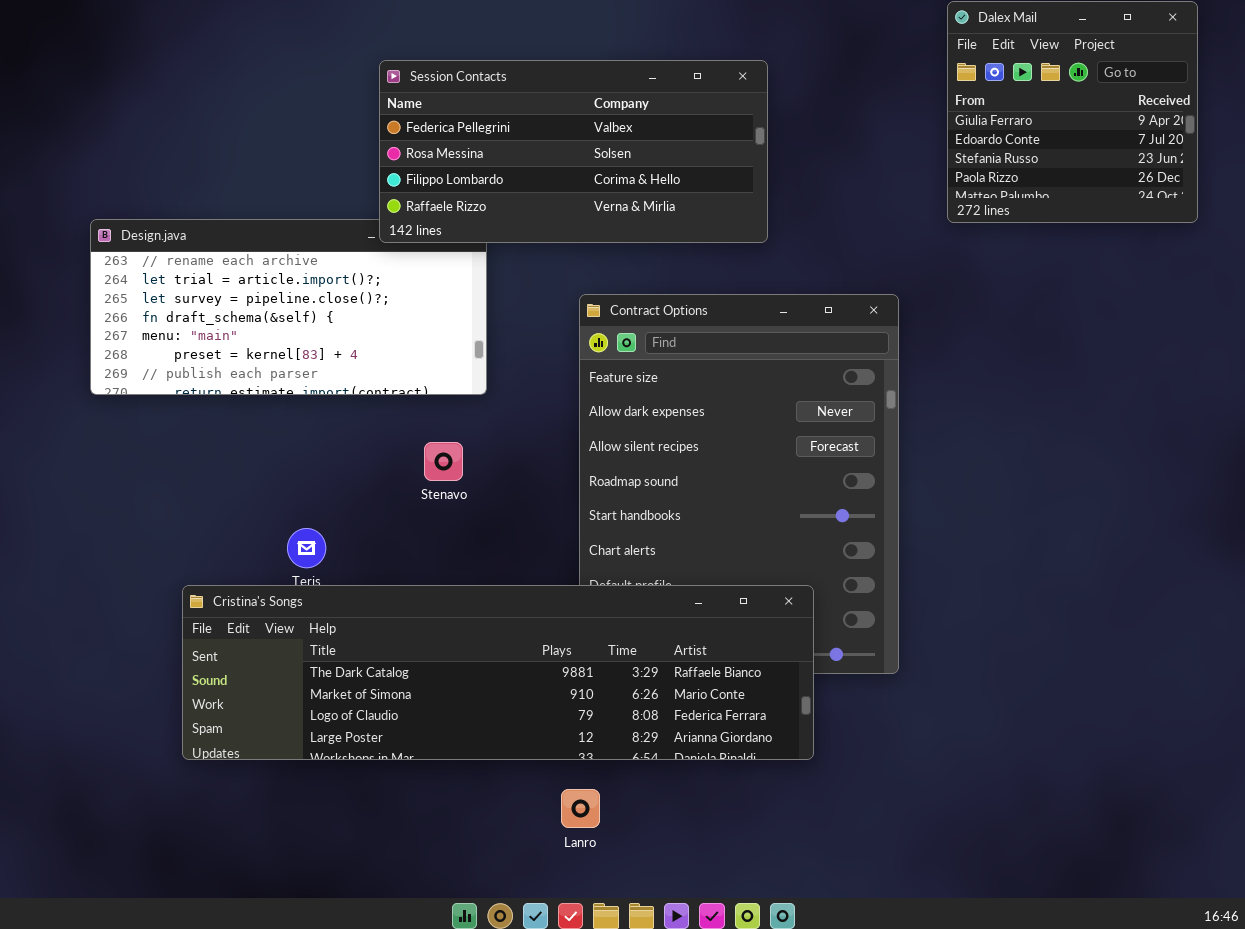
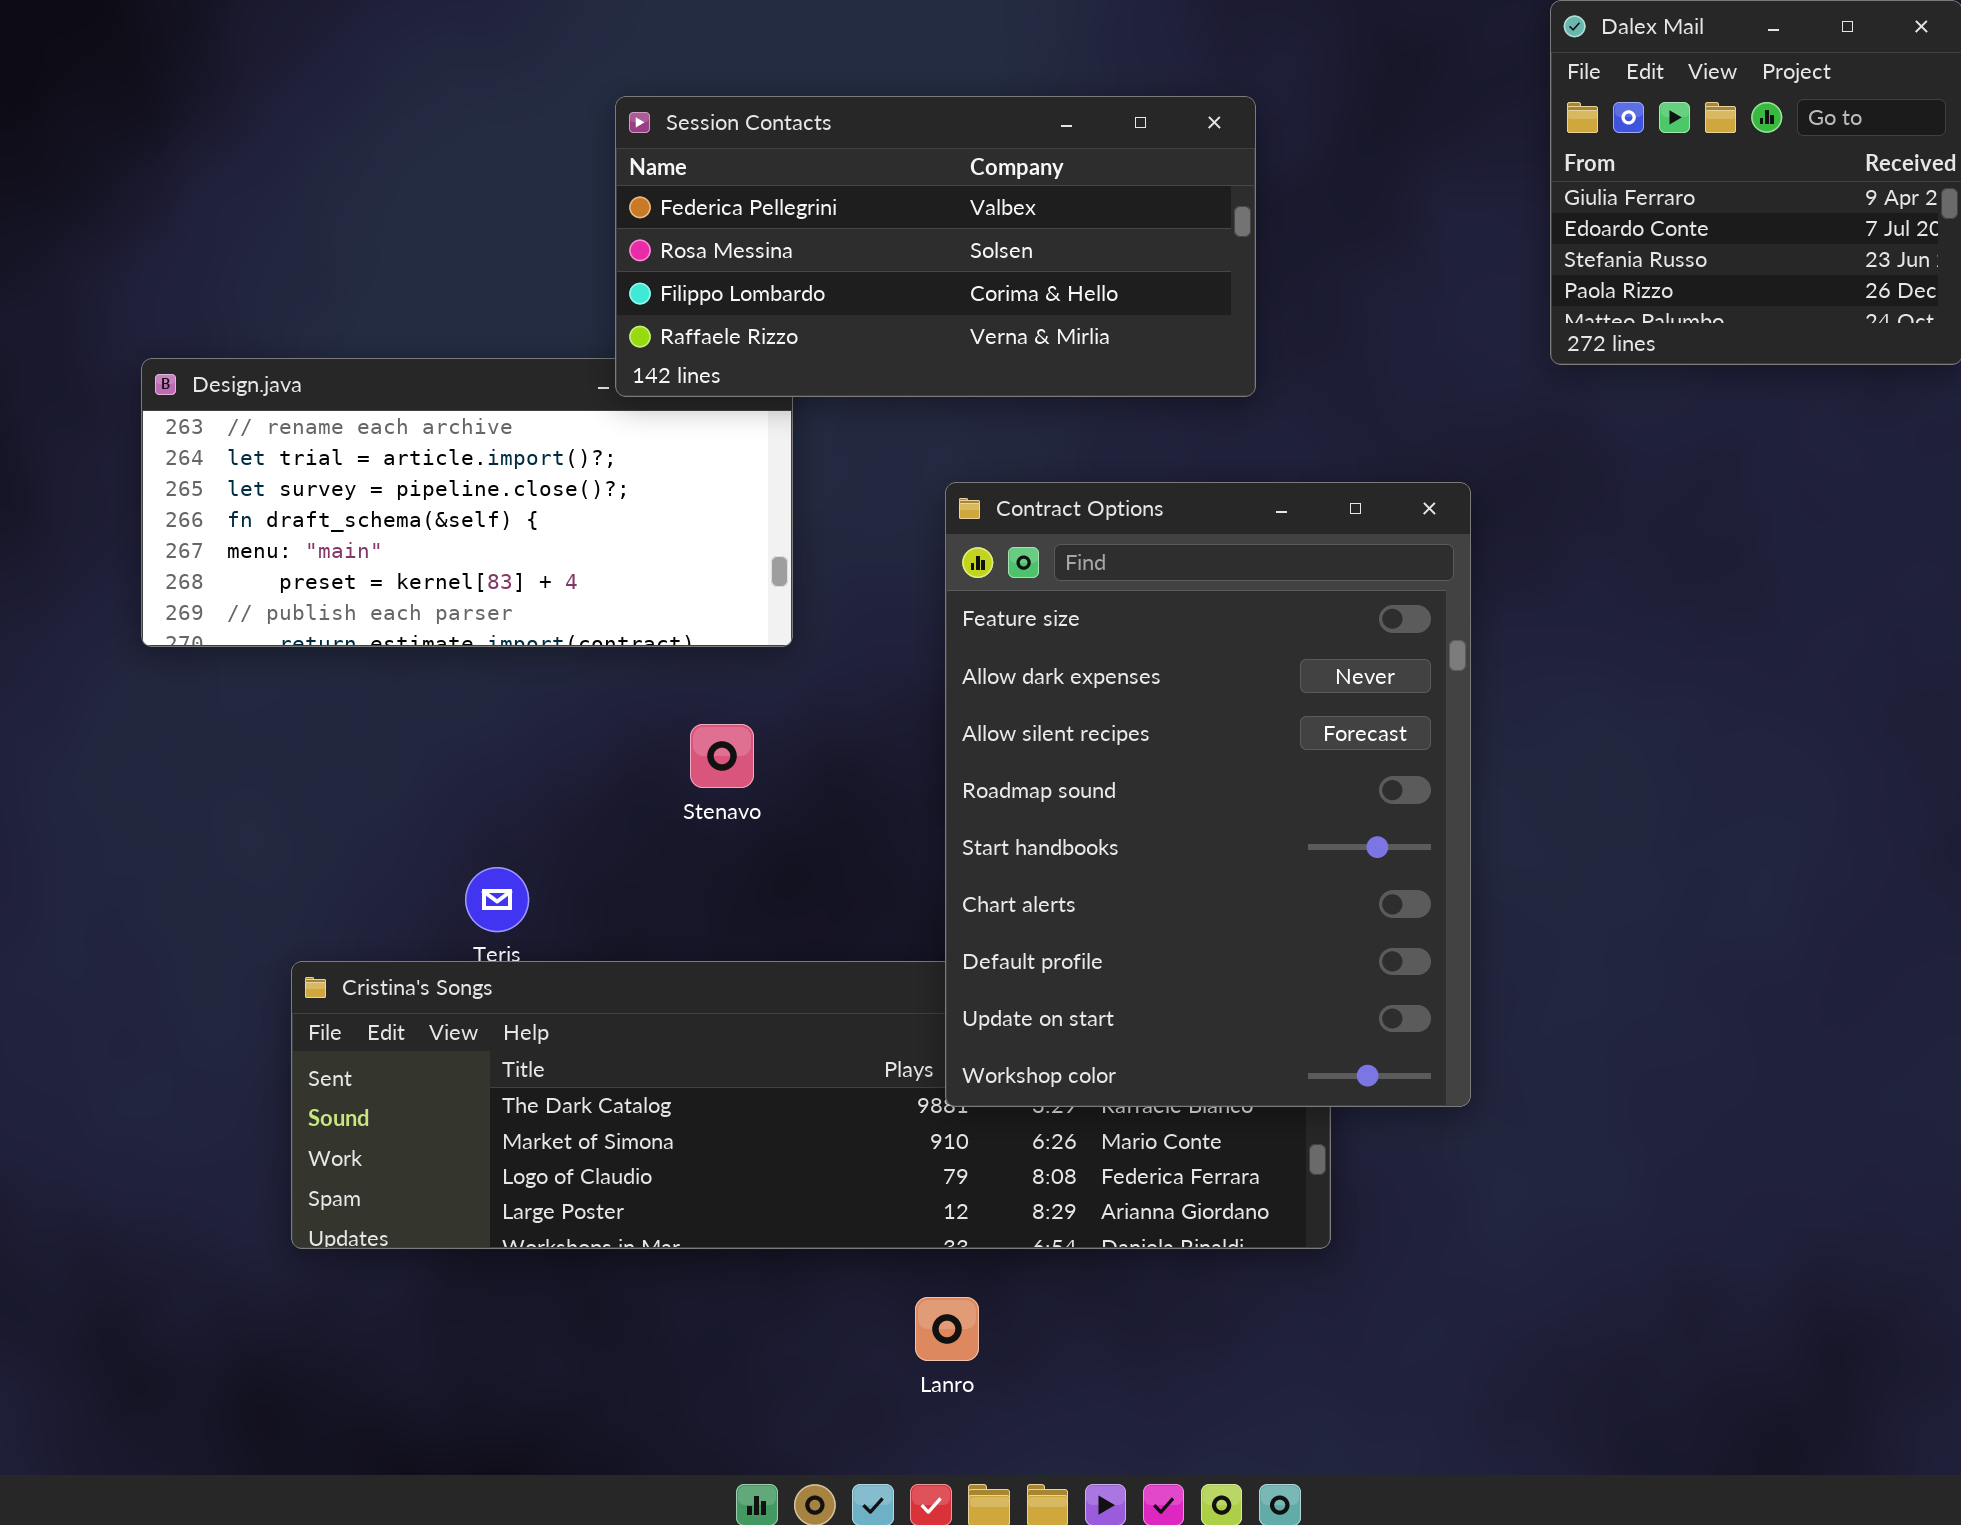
Contract Options: [579,294,899,674] -> [945,482,1471,1107], raised

